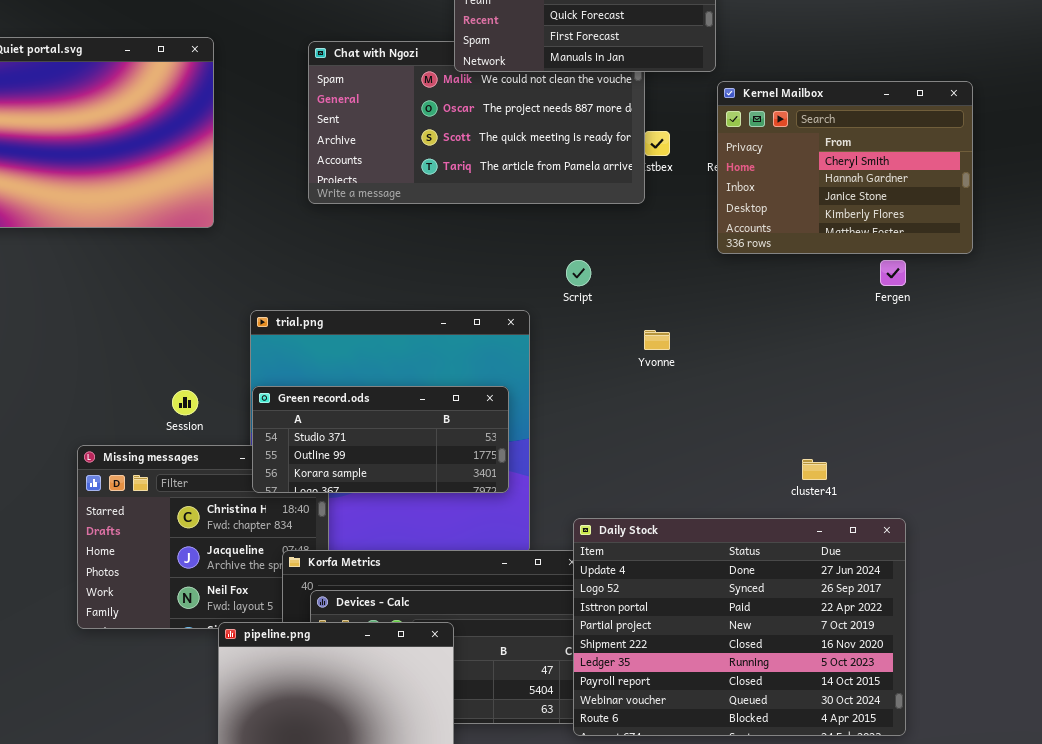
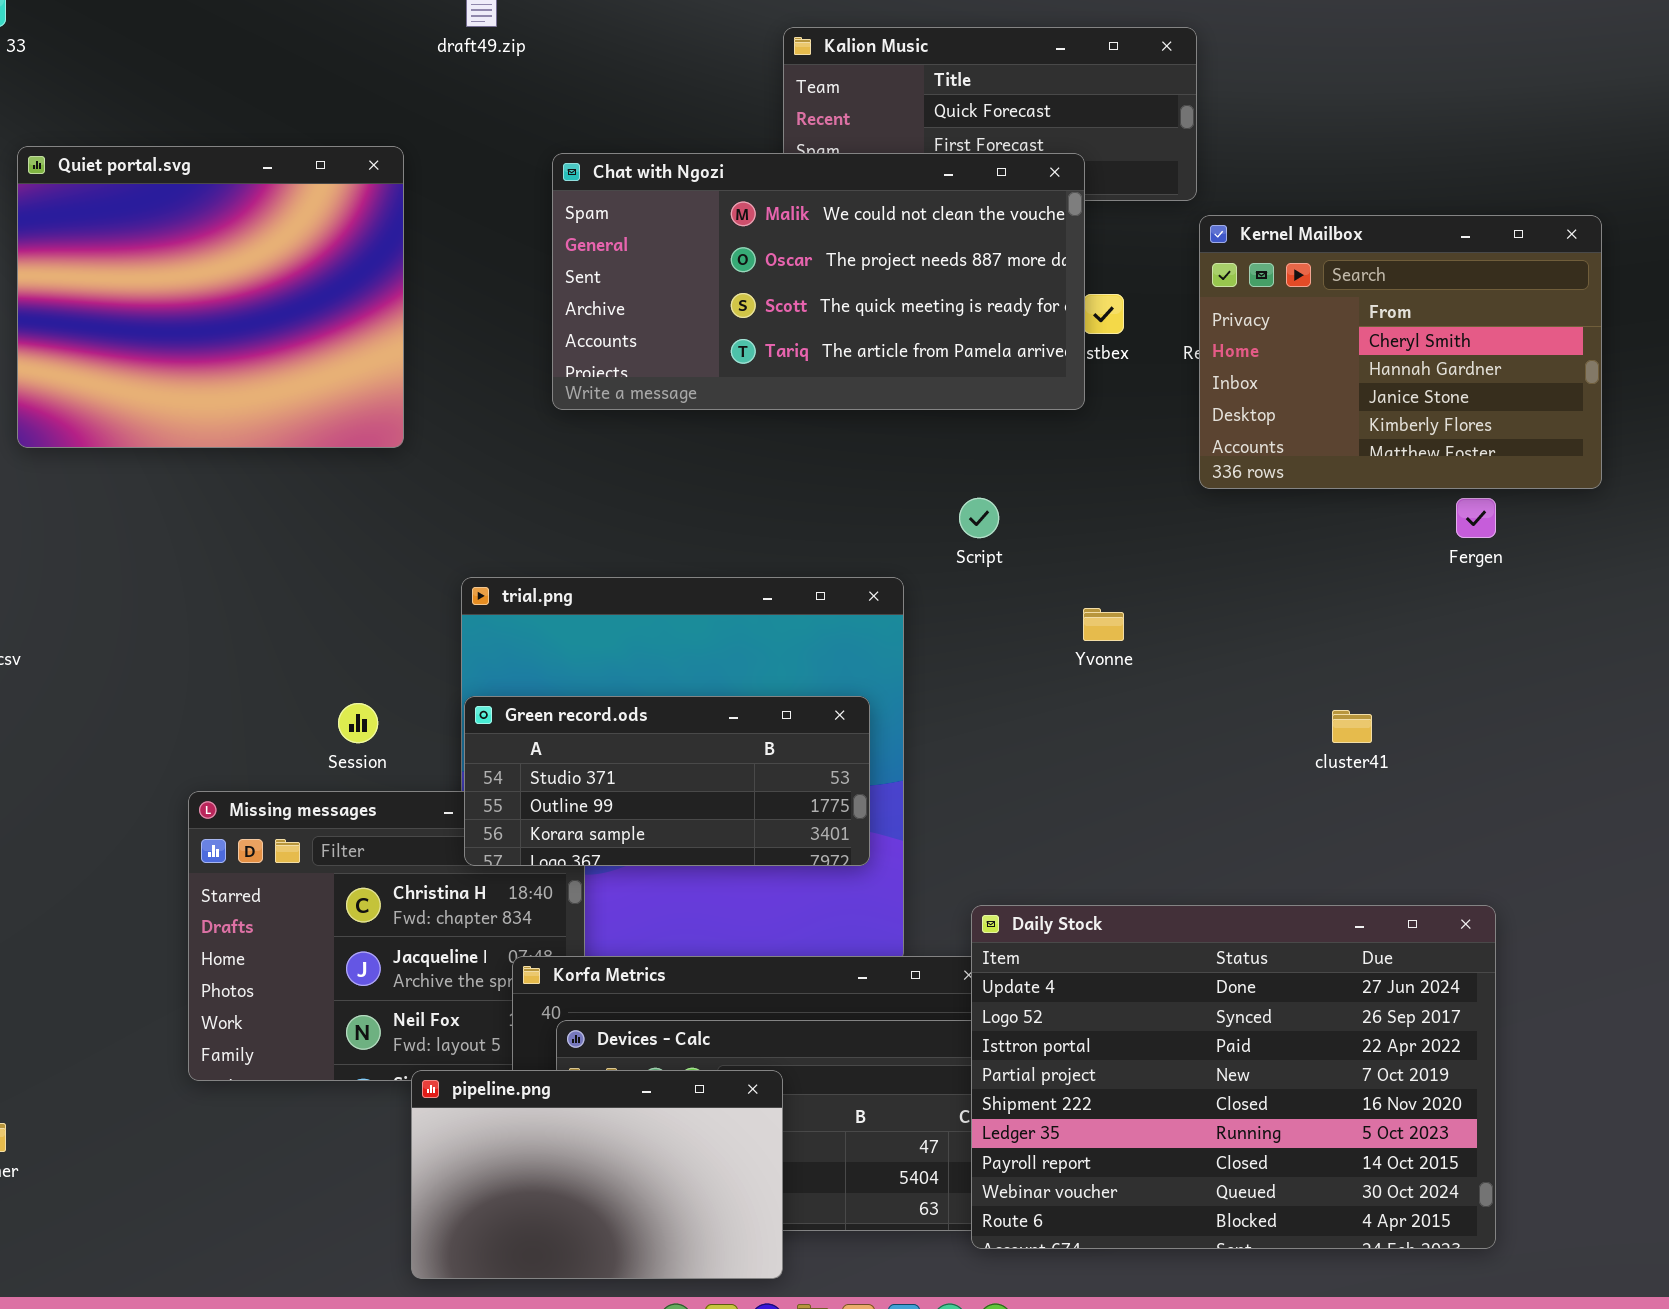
Chat with Ngozi: [308,41,645,204] -> [552,153,1085,410], raised
cluster41: [802,459,827,480] -> [1332,710,1372,743], moved

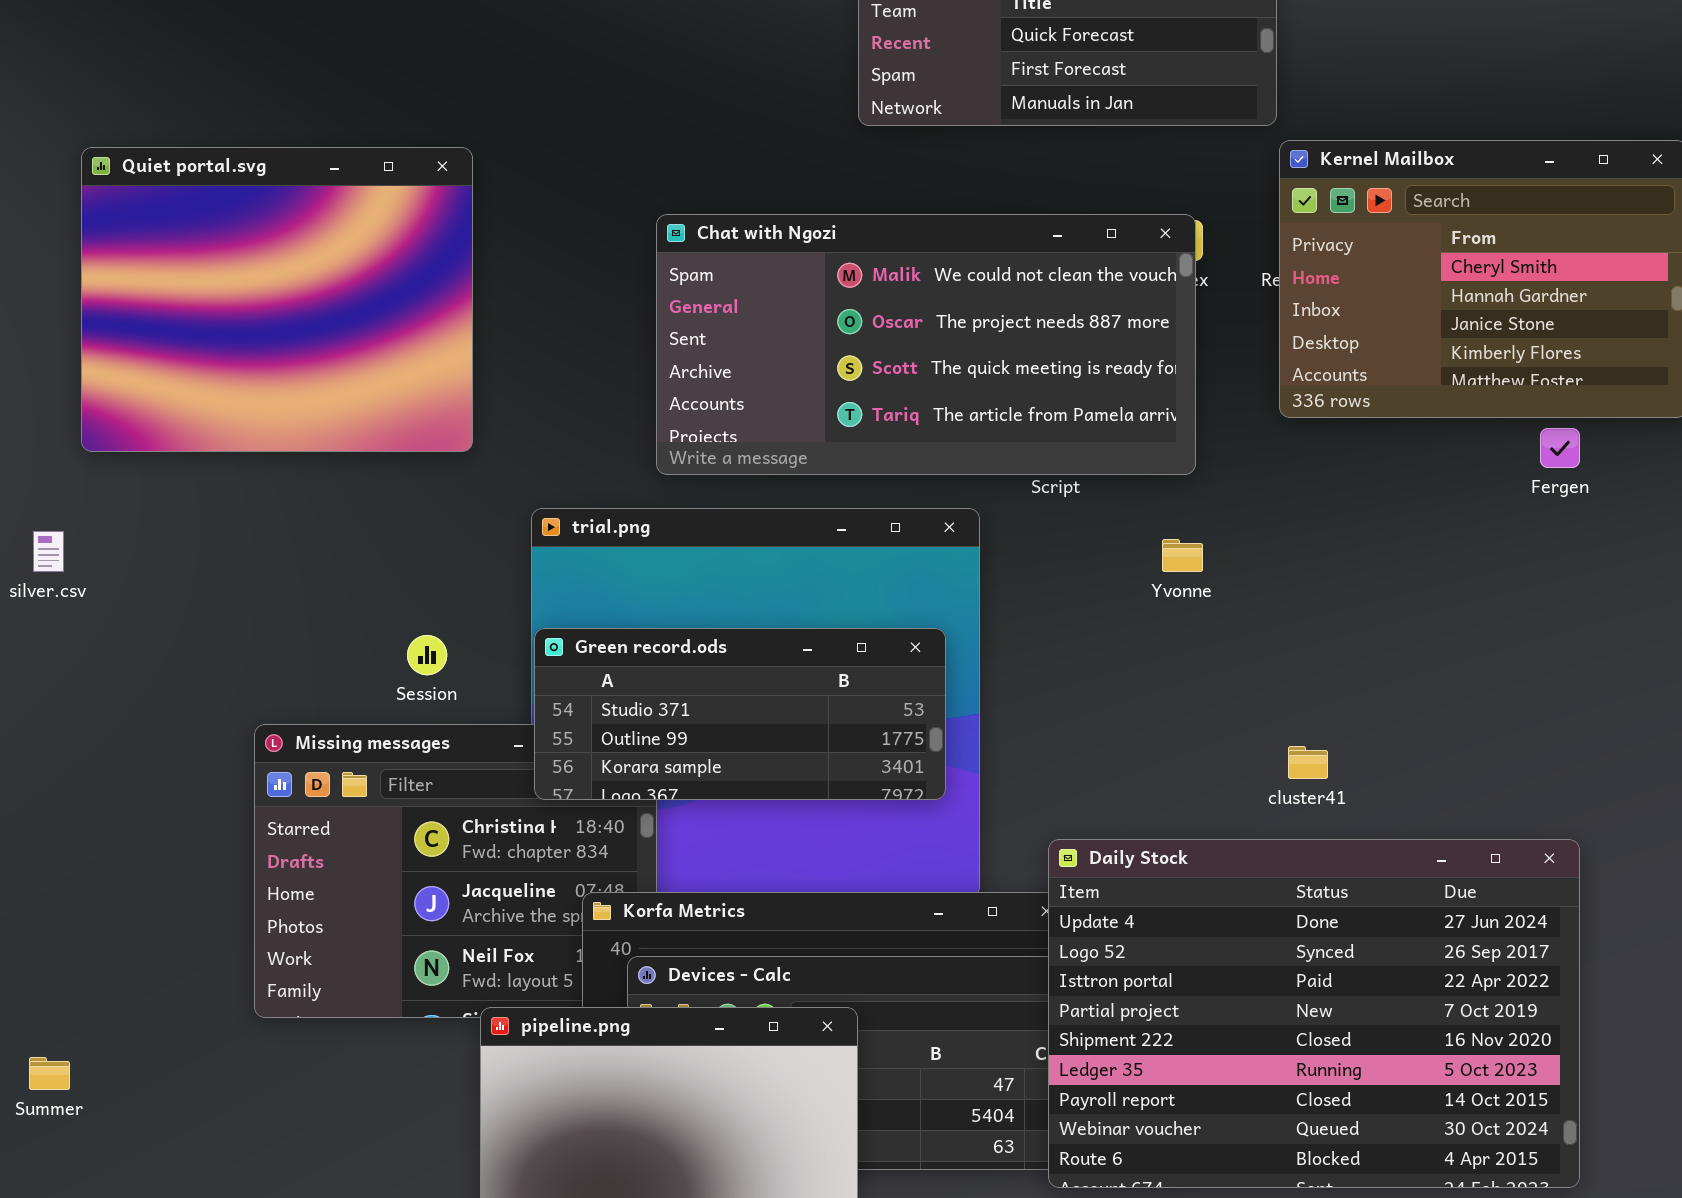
Quiet portal.svg: [17,146,404,448] -> [81,147,473,452], moved
Chat with Ngozi: [552,153,1085,410] -> [656,214,1196,475], moved
cluster41: [1332,710,1372,743] -> [1288,746,1328,779], moved

